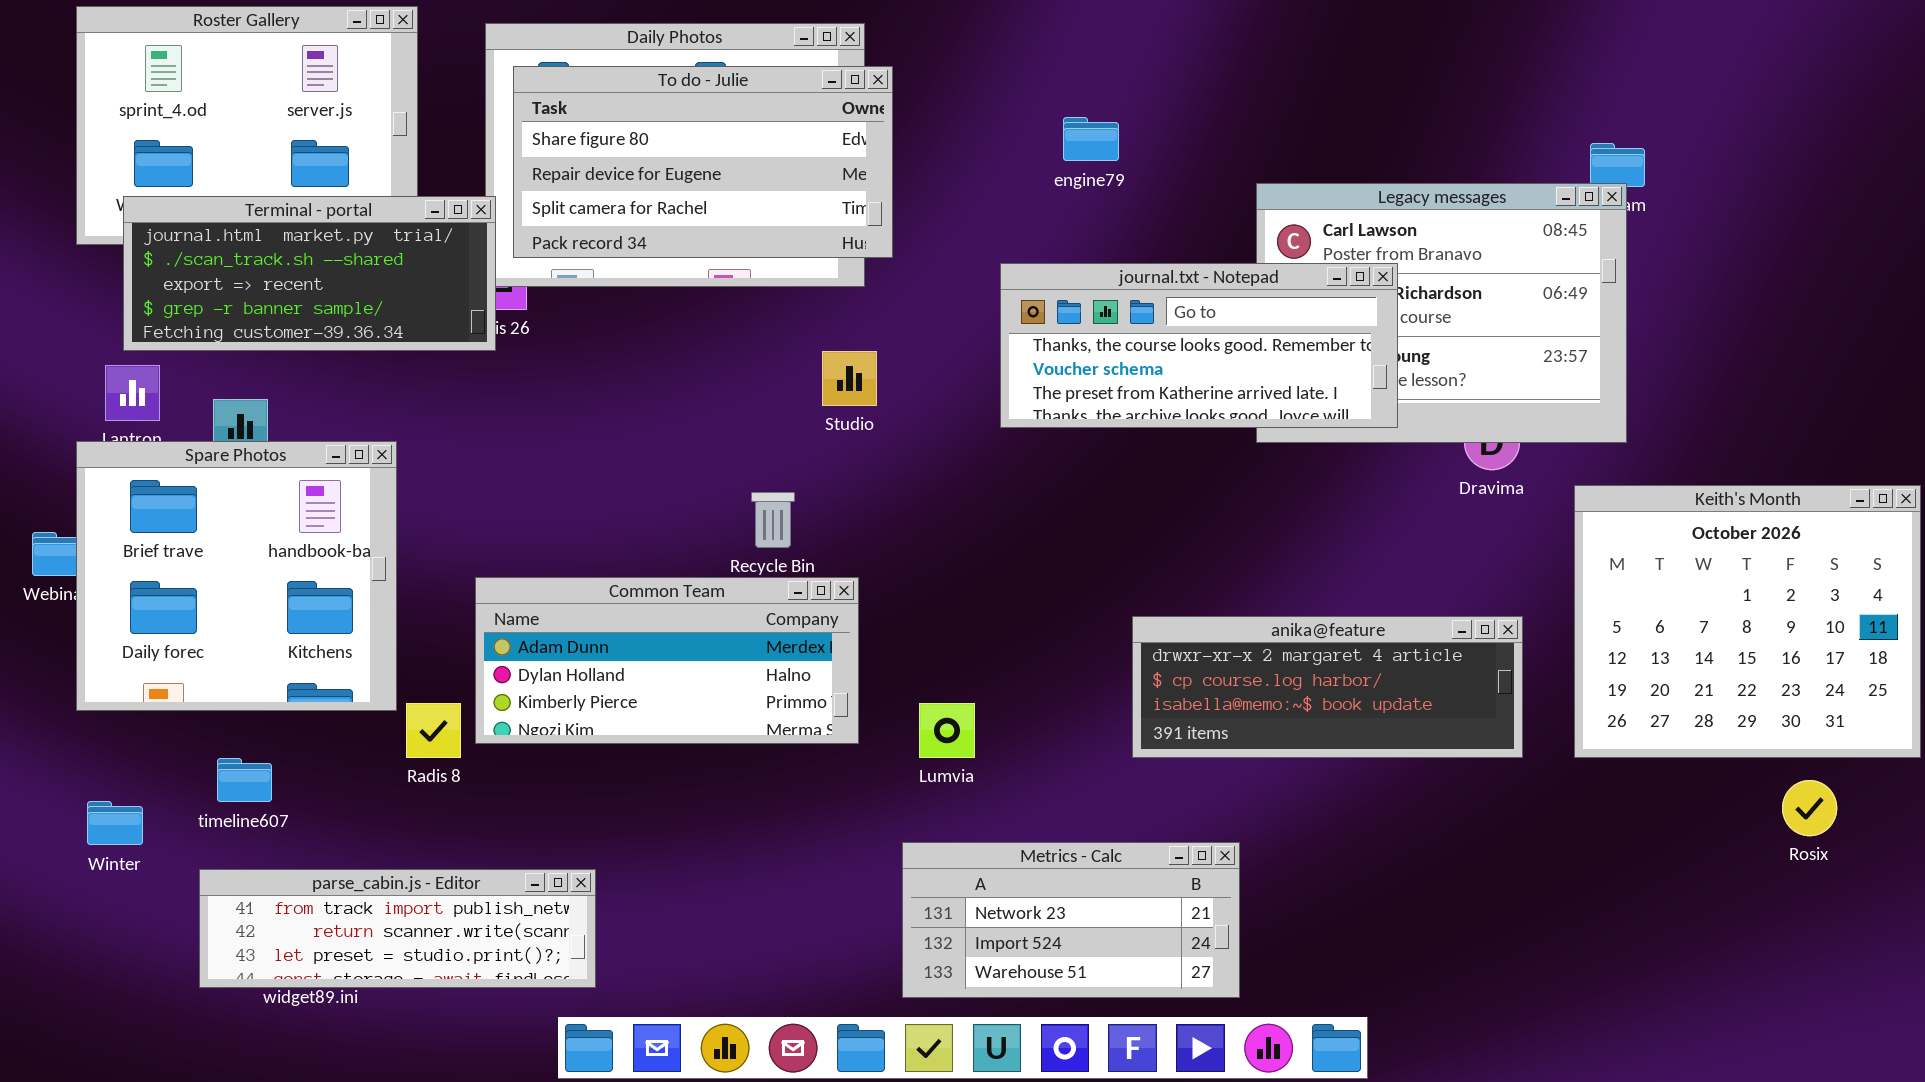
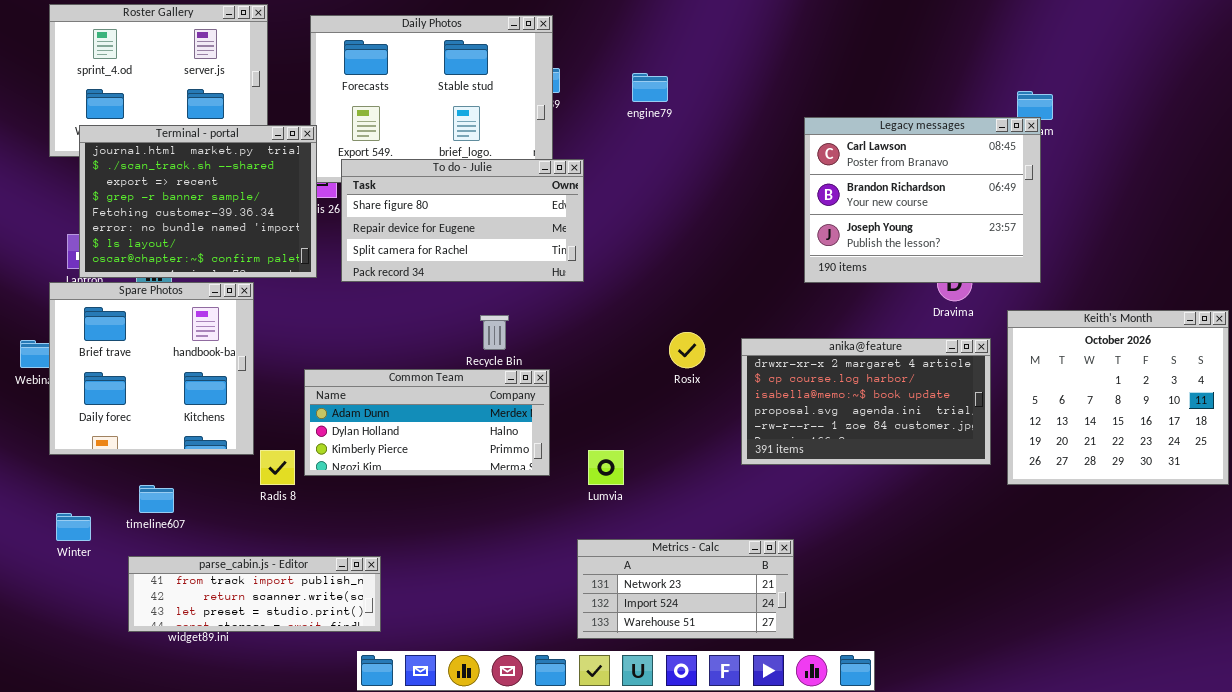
To do - Julie: [513,66,893,258] -> [341,159,584,282], moved
engine79: [1063,117,1119,161] -> [632,73,668,102], moved
Terminal - portal: [123,196,496,351] -> [79,125,317,278], resized
journal.txt - Notepad: [1000,263,1398,428] -> none, closed
anika@feature: [1132,616,1523,758] -> [741,338,991,465], moved, resized
Rosix: [1782,780,1837,836] -> [669,332,705,368], moved

